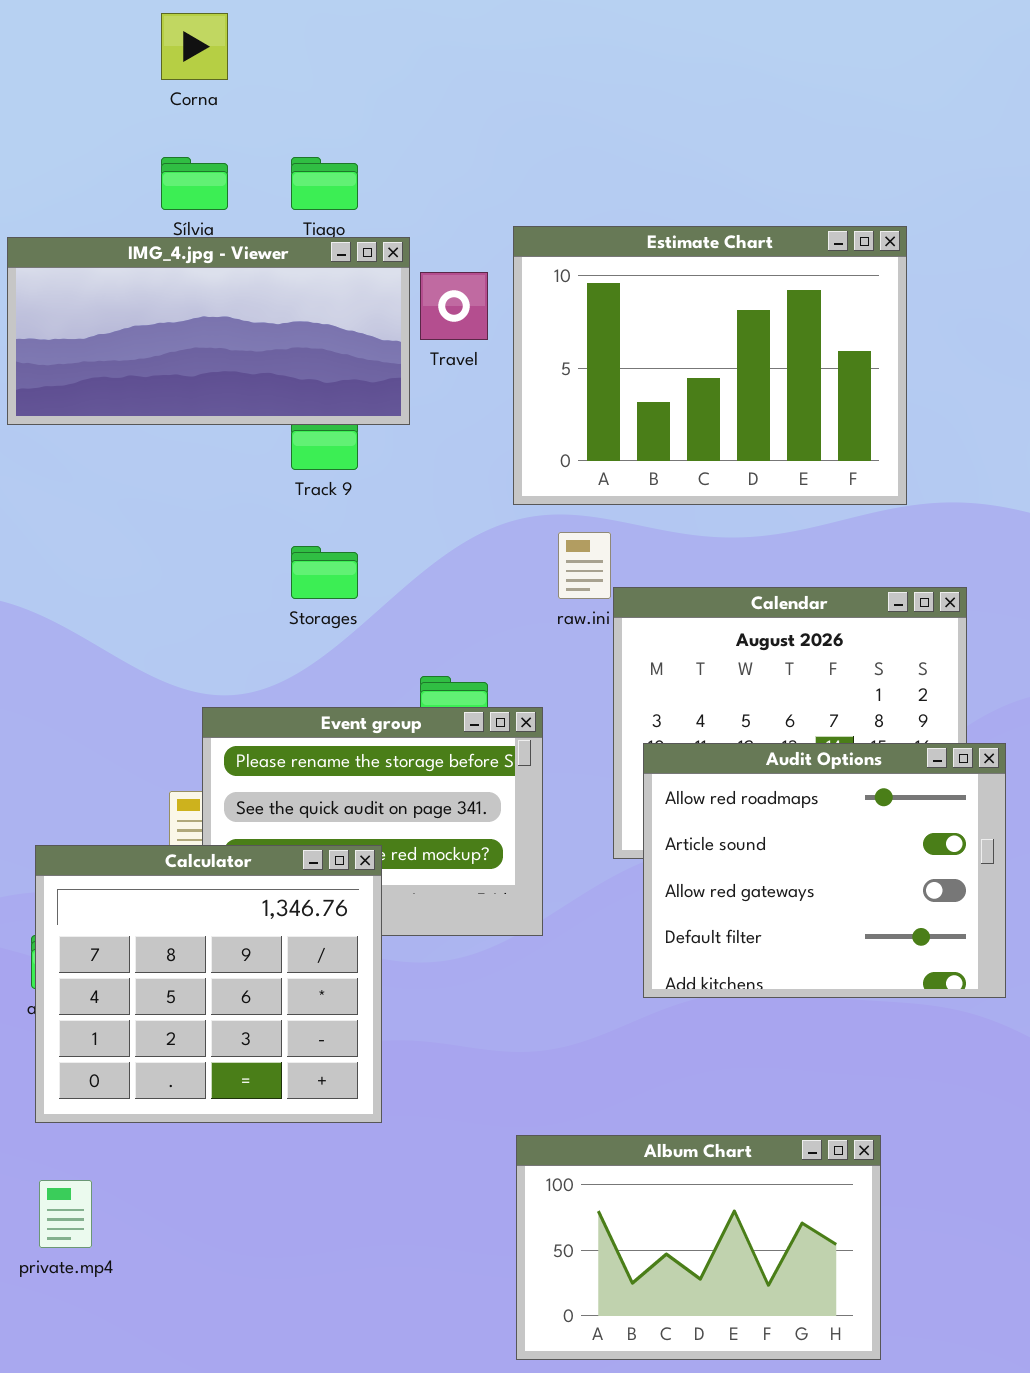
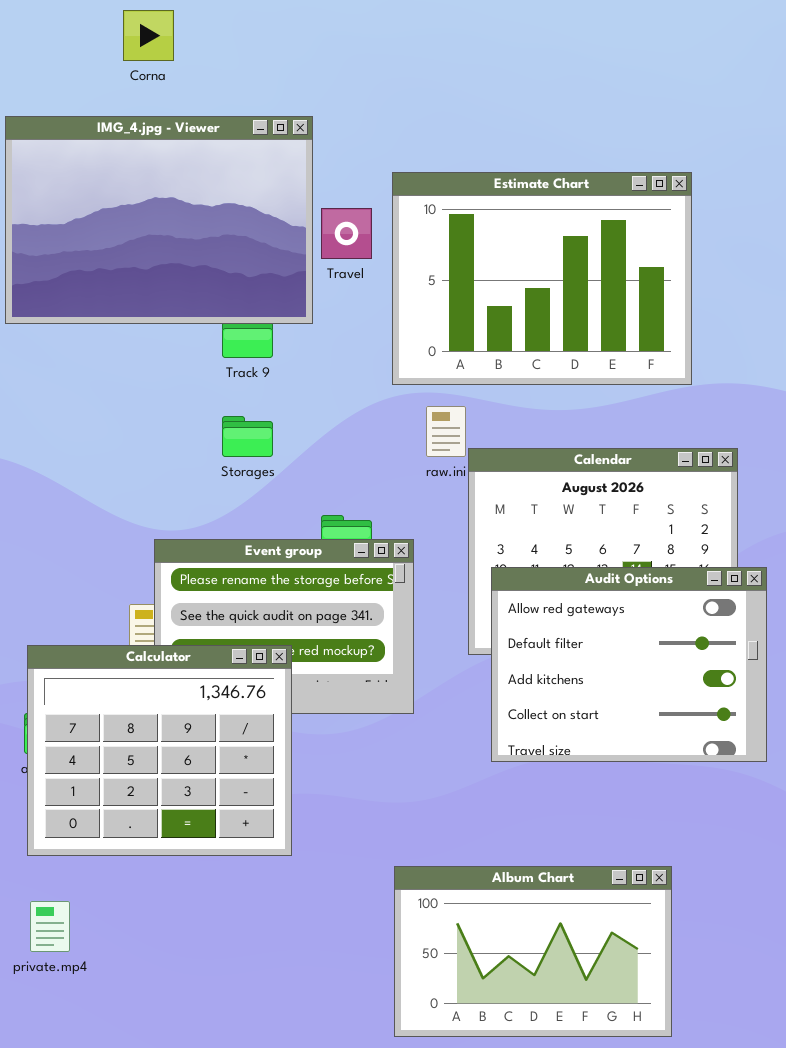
IMG_4.jpg - Viewer: [7,237,410,425] -> [5,116,313,324], resized
Audit Options: [643,743,1006,998] -> [491,567,767,762], scrolled down 2 rows

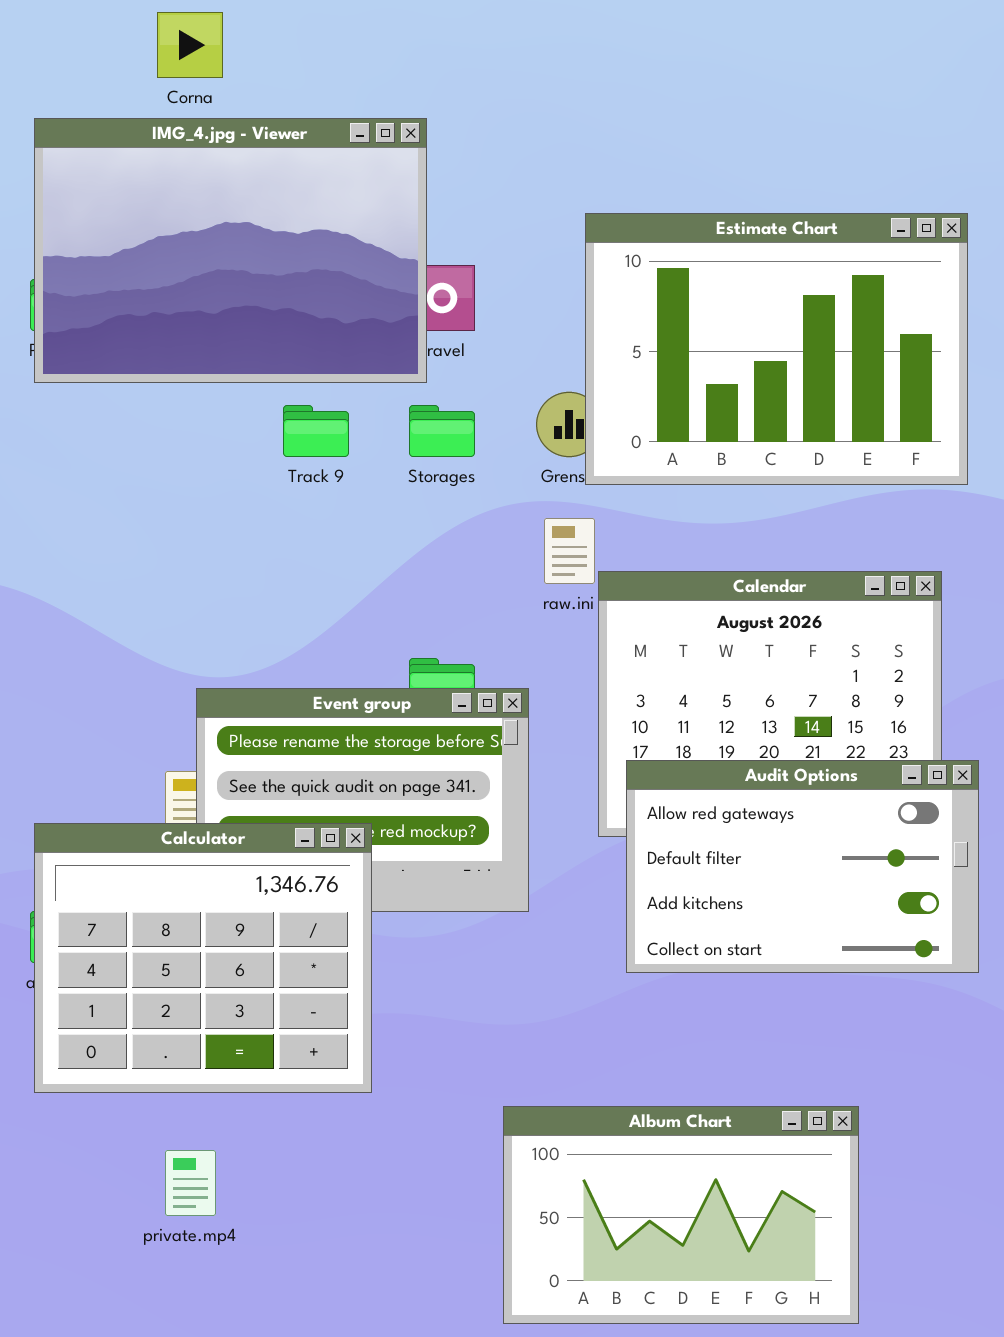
IMG_4.jpg - Viewer: [5,116,313,324] -> [34,118,427,383], moved
Estimate Chart: [392,172,692,385] -> [585,213,968,485], moved
Storages: [222,416,273,457] -> [409,405,475,457], moved
Audit Options: [491,567,767,762] -> [626,760,979,973], resized
private.mp4: [30,901,70,952] -> [165,1150,216,1216], moved

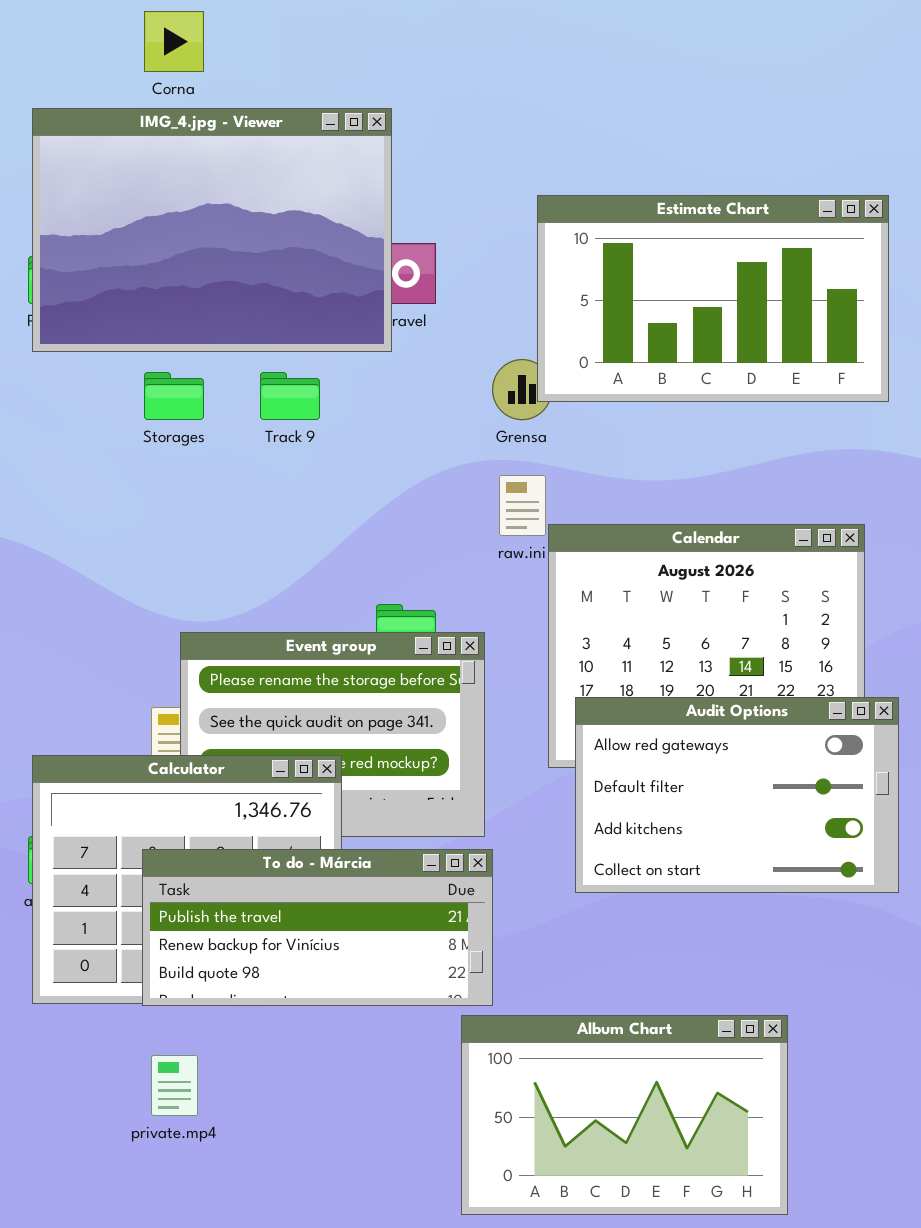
Estimate Chart: [585,213,968,485] -> [537,195,889,402], resized
Storages: [409,405,475,457] -> [144,372,204,420], moved
To do - Márcia: none -> [142,849,493,1006], opened

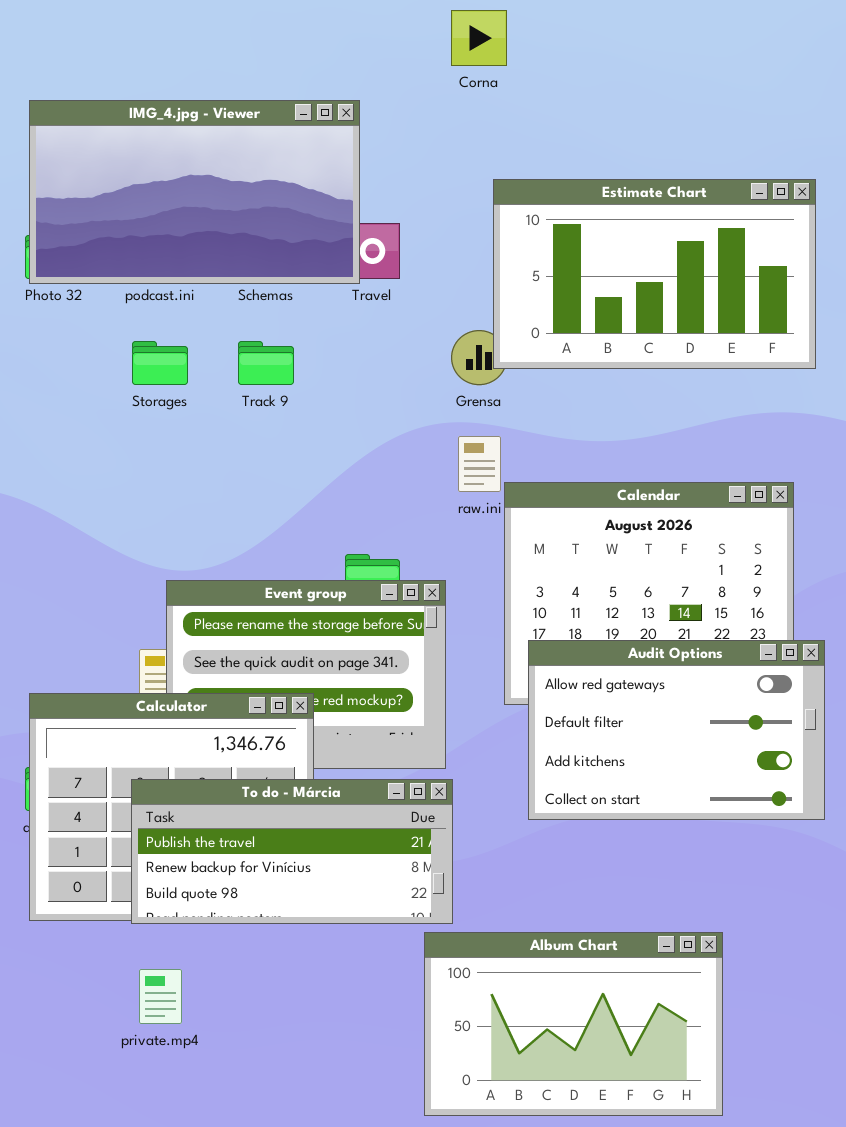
Corna: [144,11,204,72] -> [451,10,507,66], moved
IMG_4.jpg - Viewer: [32,108,392,352] -> [29,100,360,284], resized

